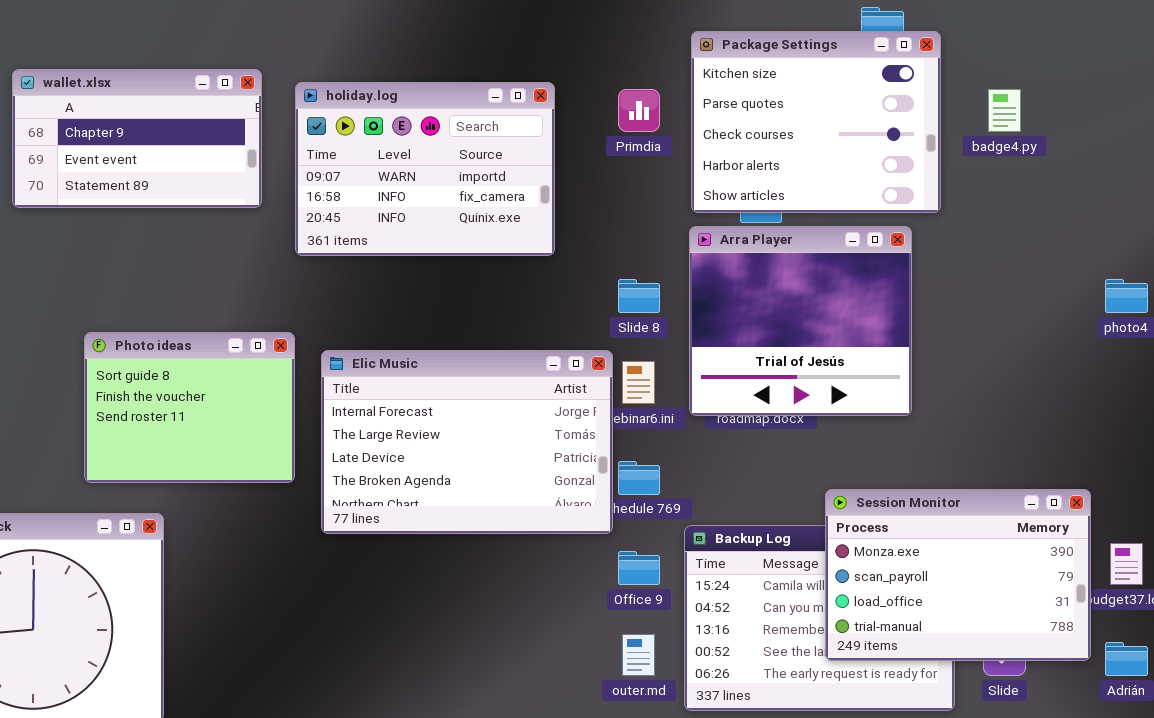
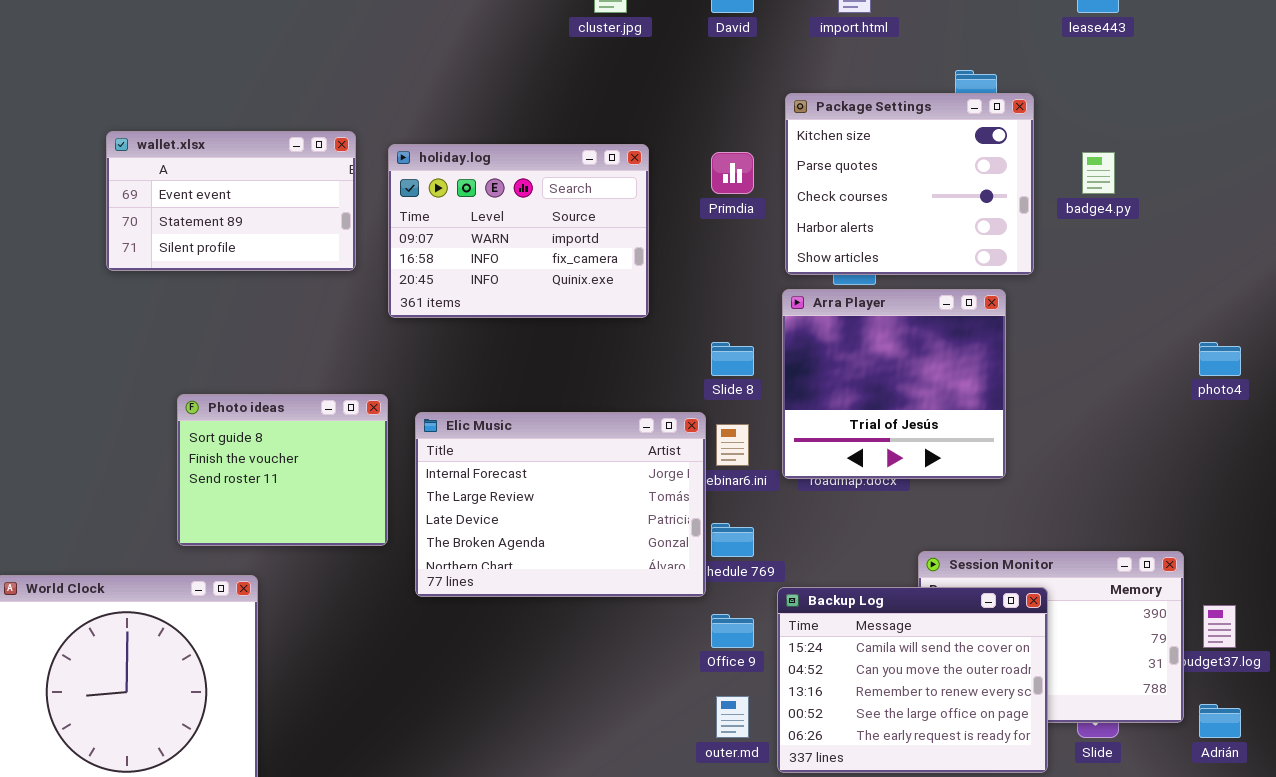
wallet.xlsx: [12,69,262,208] -> [106,131,356,271], scrolled down 1 row
Backup Log: [684,525,955,711] -> [777,587,1048,773], raised

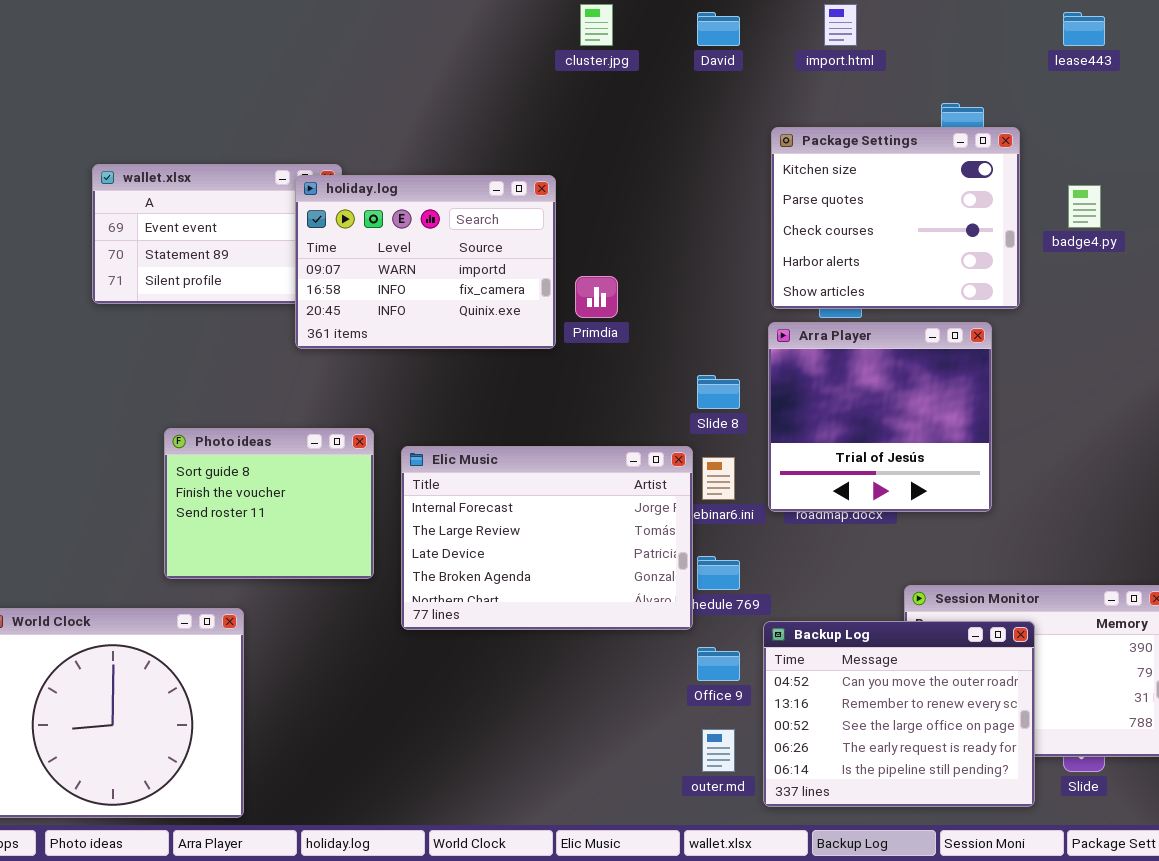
holiday.log: [388,144,649,318] -> [295,175,556,349], moved
Primdia: [711,152,754,194] -> [575,276,618,318], moved
Backup Log: [777,587,1048,773] -> [763,621,1035,807], scrolled down 1 row

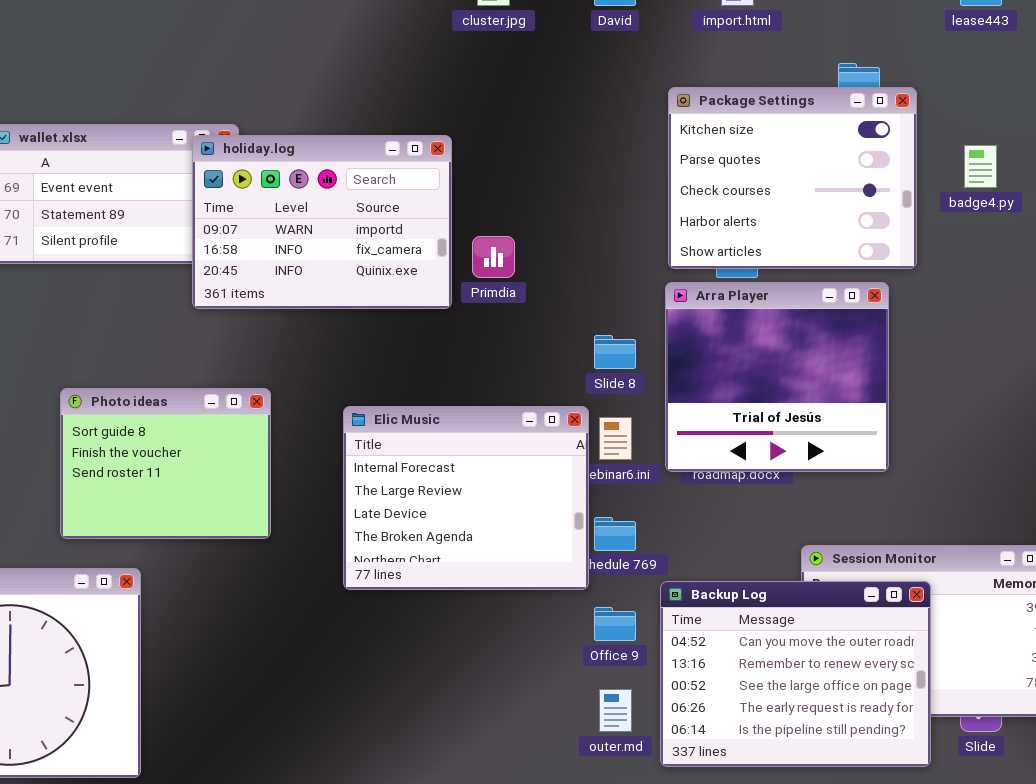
Elic Music: [401,446,693,630] -> [343,406,589,590], resized

